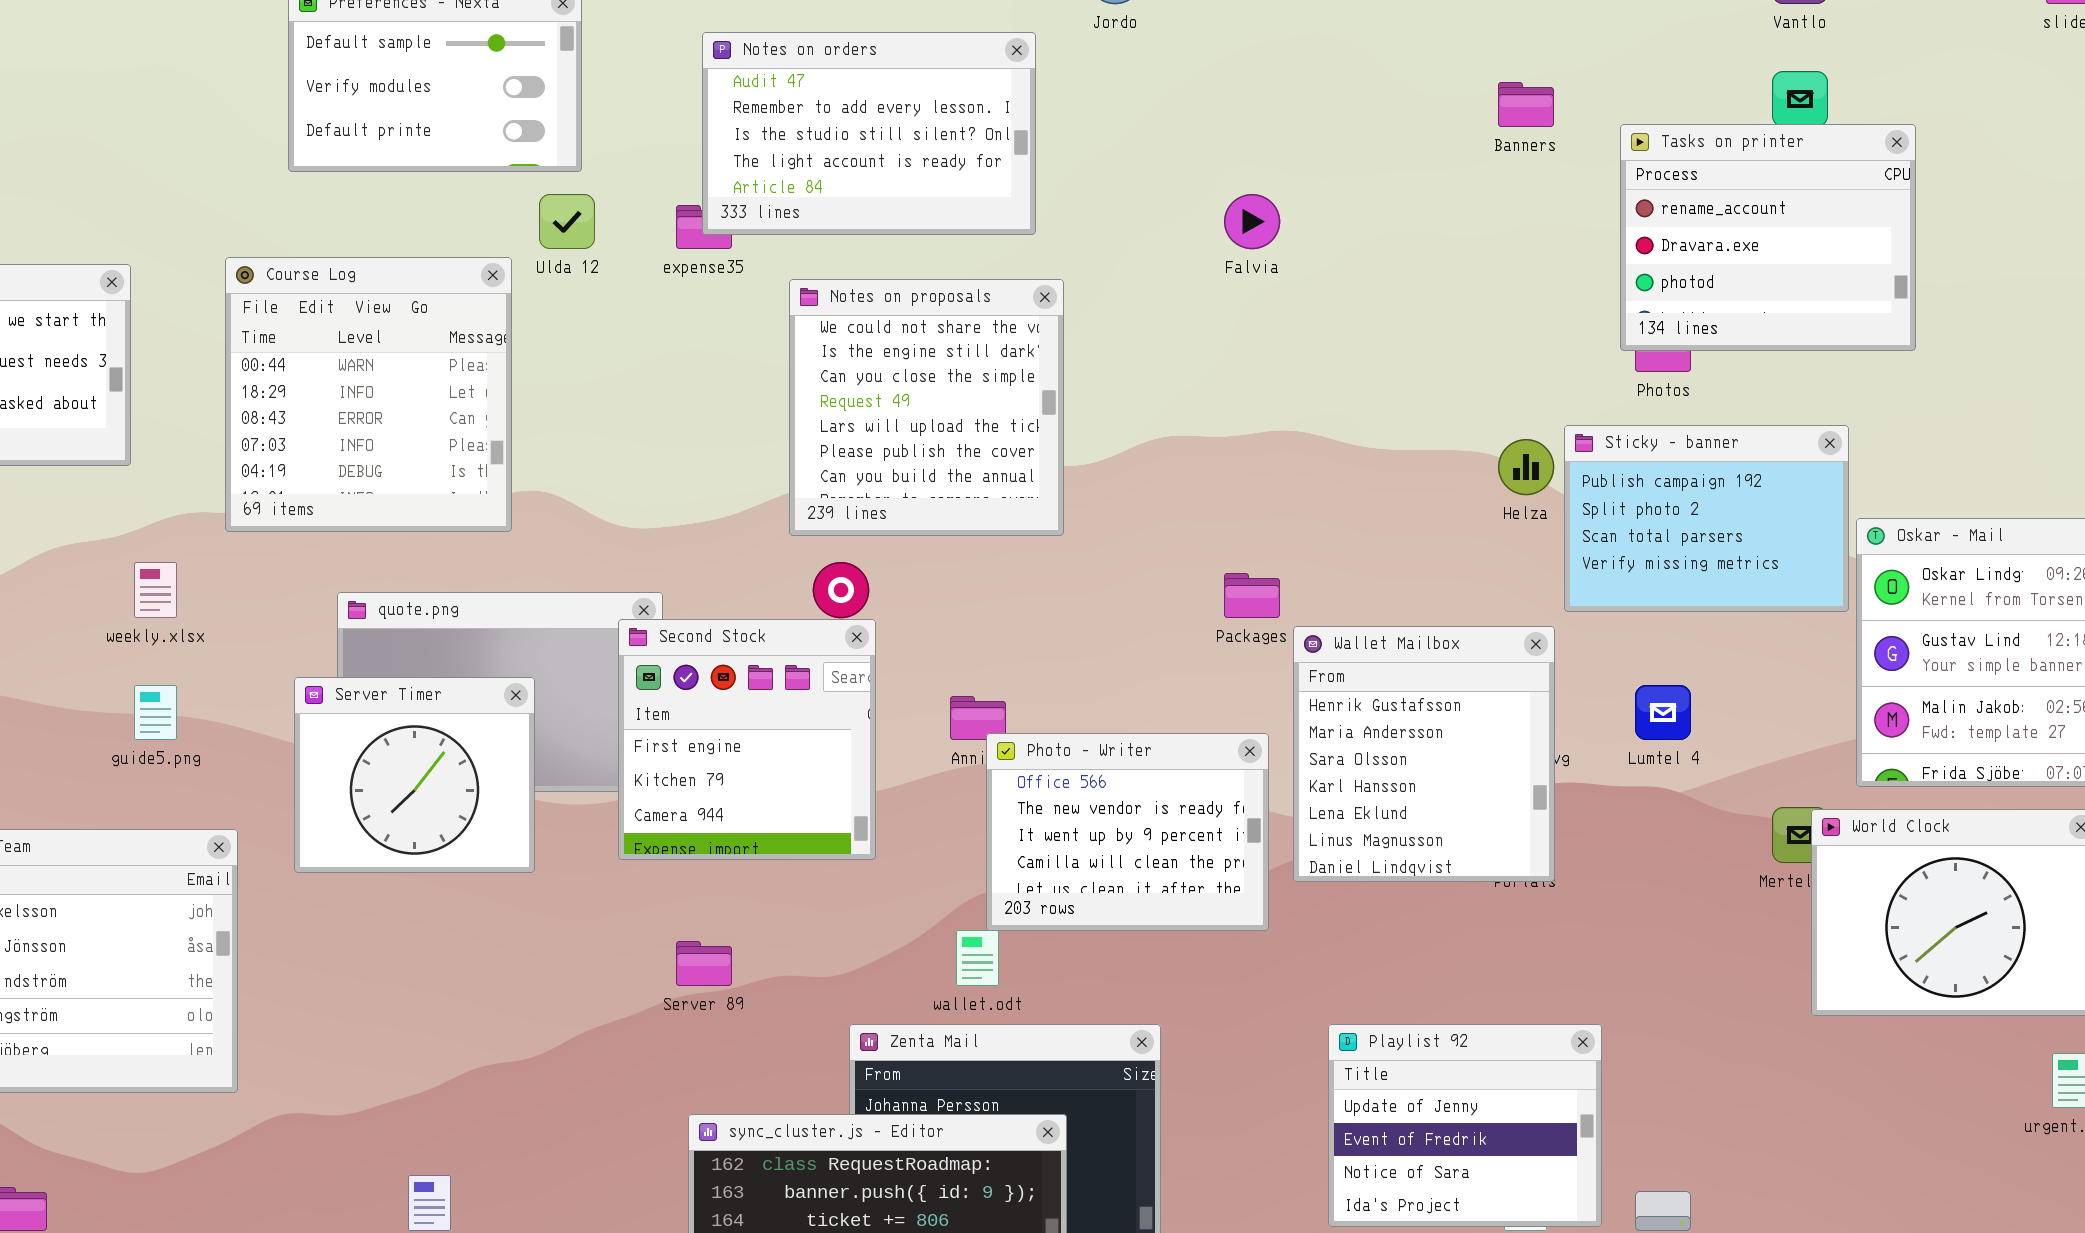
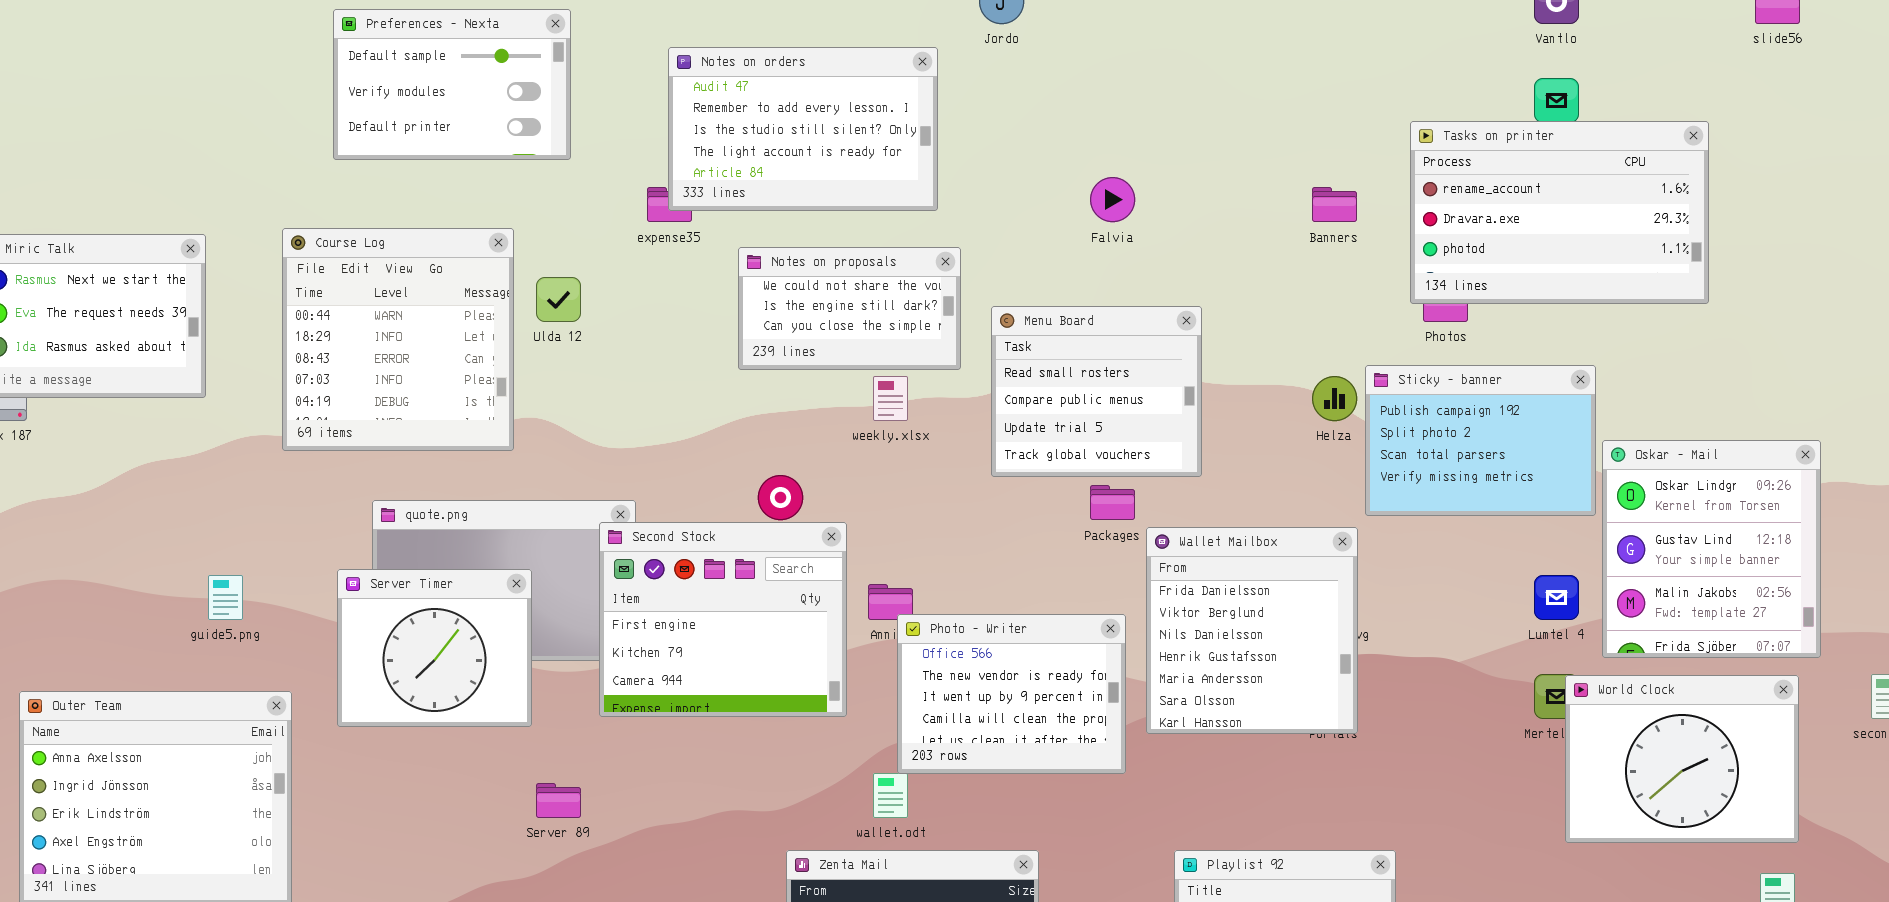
Banners: [1498,82,1554,127] -> [1312,187,1357,222], moved
Tasks on printer: [1620,124,1916,351] -> [1410,121,1709,304], resized
Ulda 12: [539,194,595,249] -> [536,277,581,322], moved
Notes on proposals: [789,279,1064,536] -> [738,247,961,370], resized
Menu Board: none -> [991,306,1202,477], opened
weekly.xlsx: [134,562,177,618] -> [873,376,908,421], moved
Second Stock: [618,619,876,860] -> [599,522,847,717], resized
Wallet Mailbox: [1293,626,1555,882] -> [1146,527,1358,734], scrolled up 3 rows
Lumtel 4: [1635,685,1691,740] -> [1534,575,1579,620], moved
Server 89: [676,941,732,986] -> [536,783,581,818], moved

